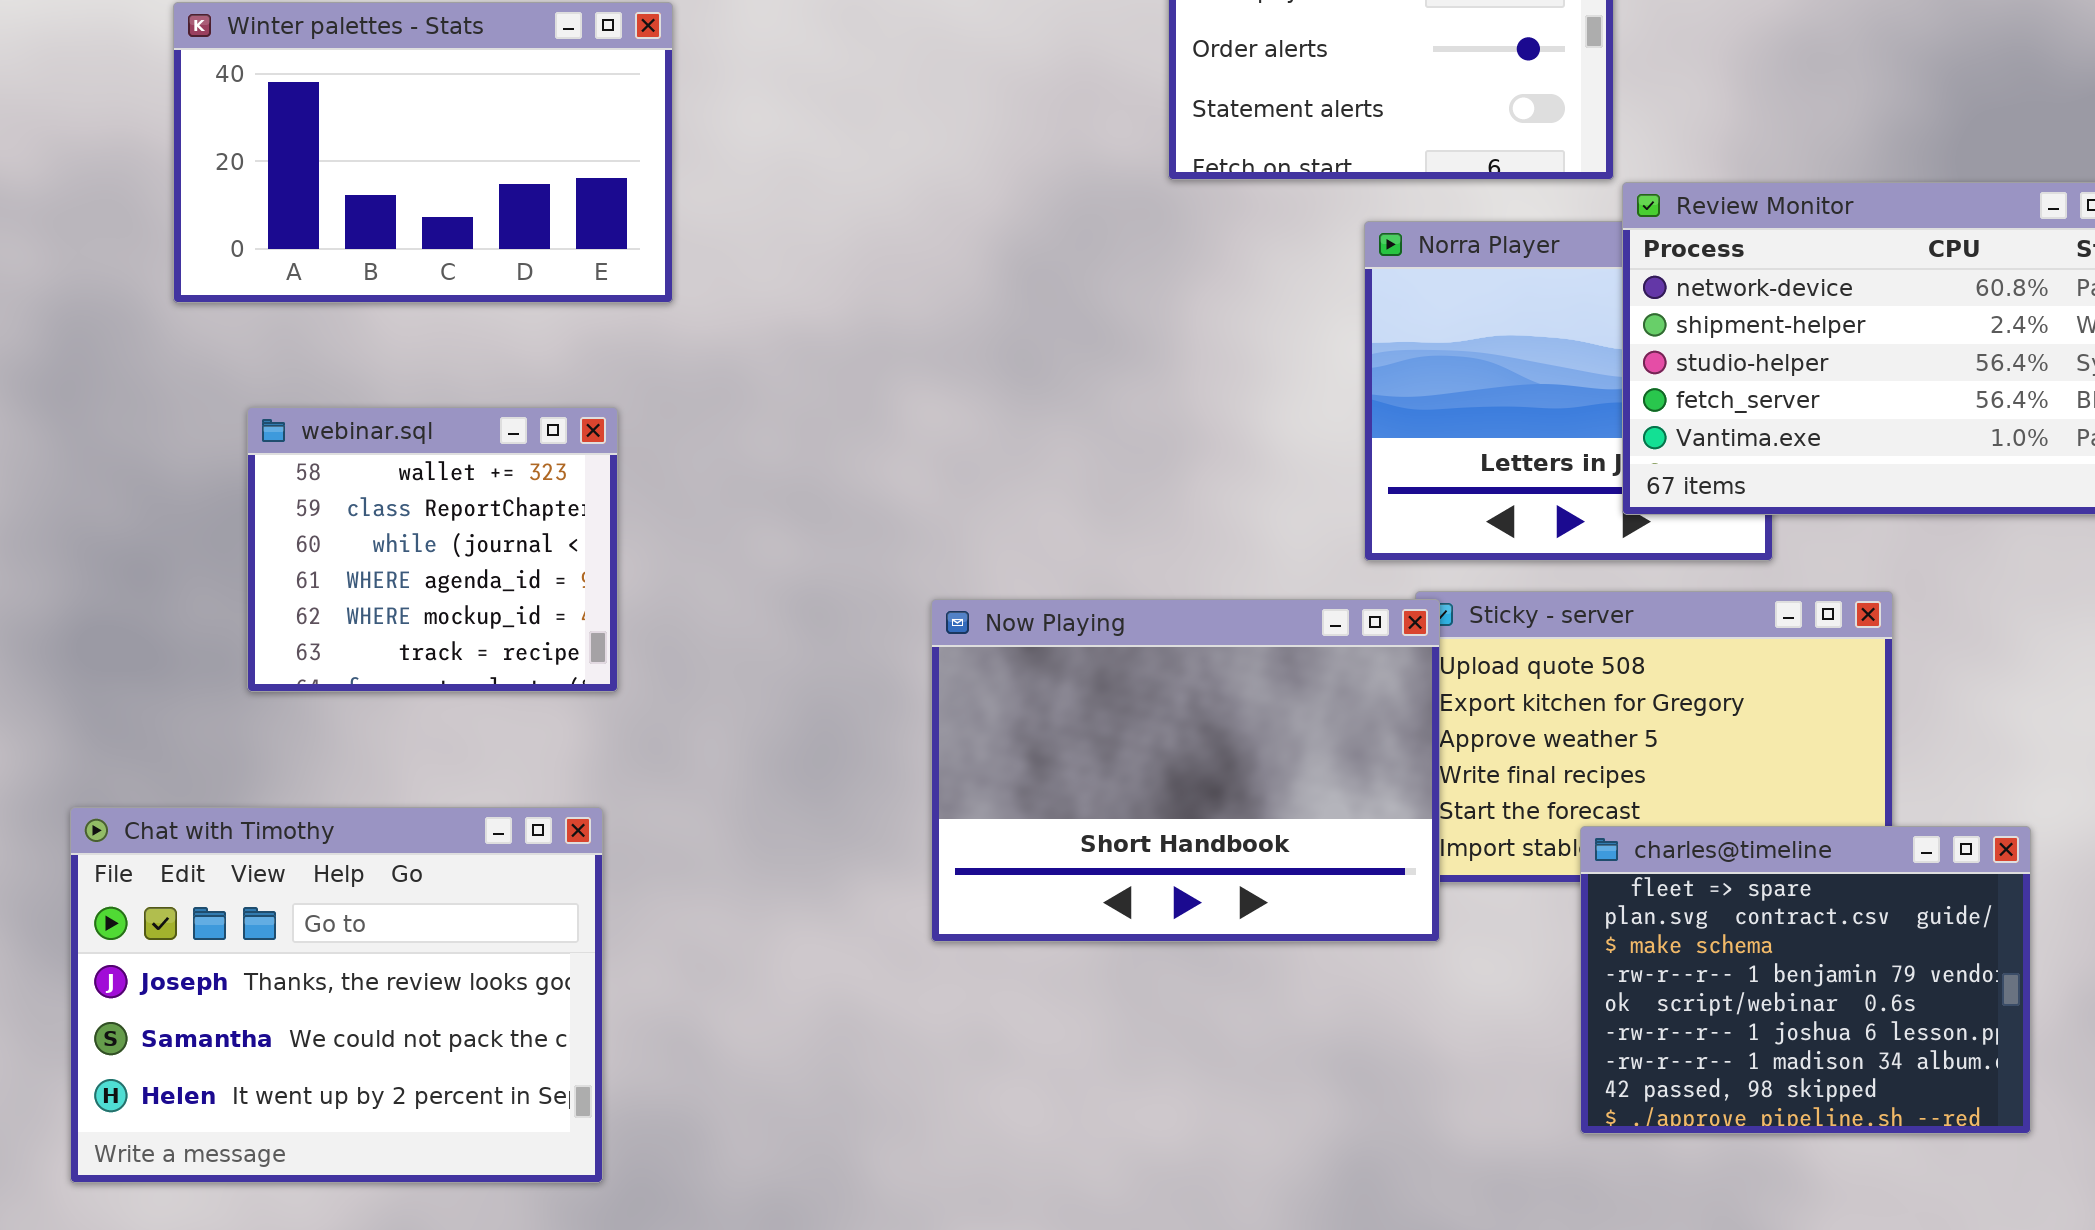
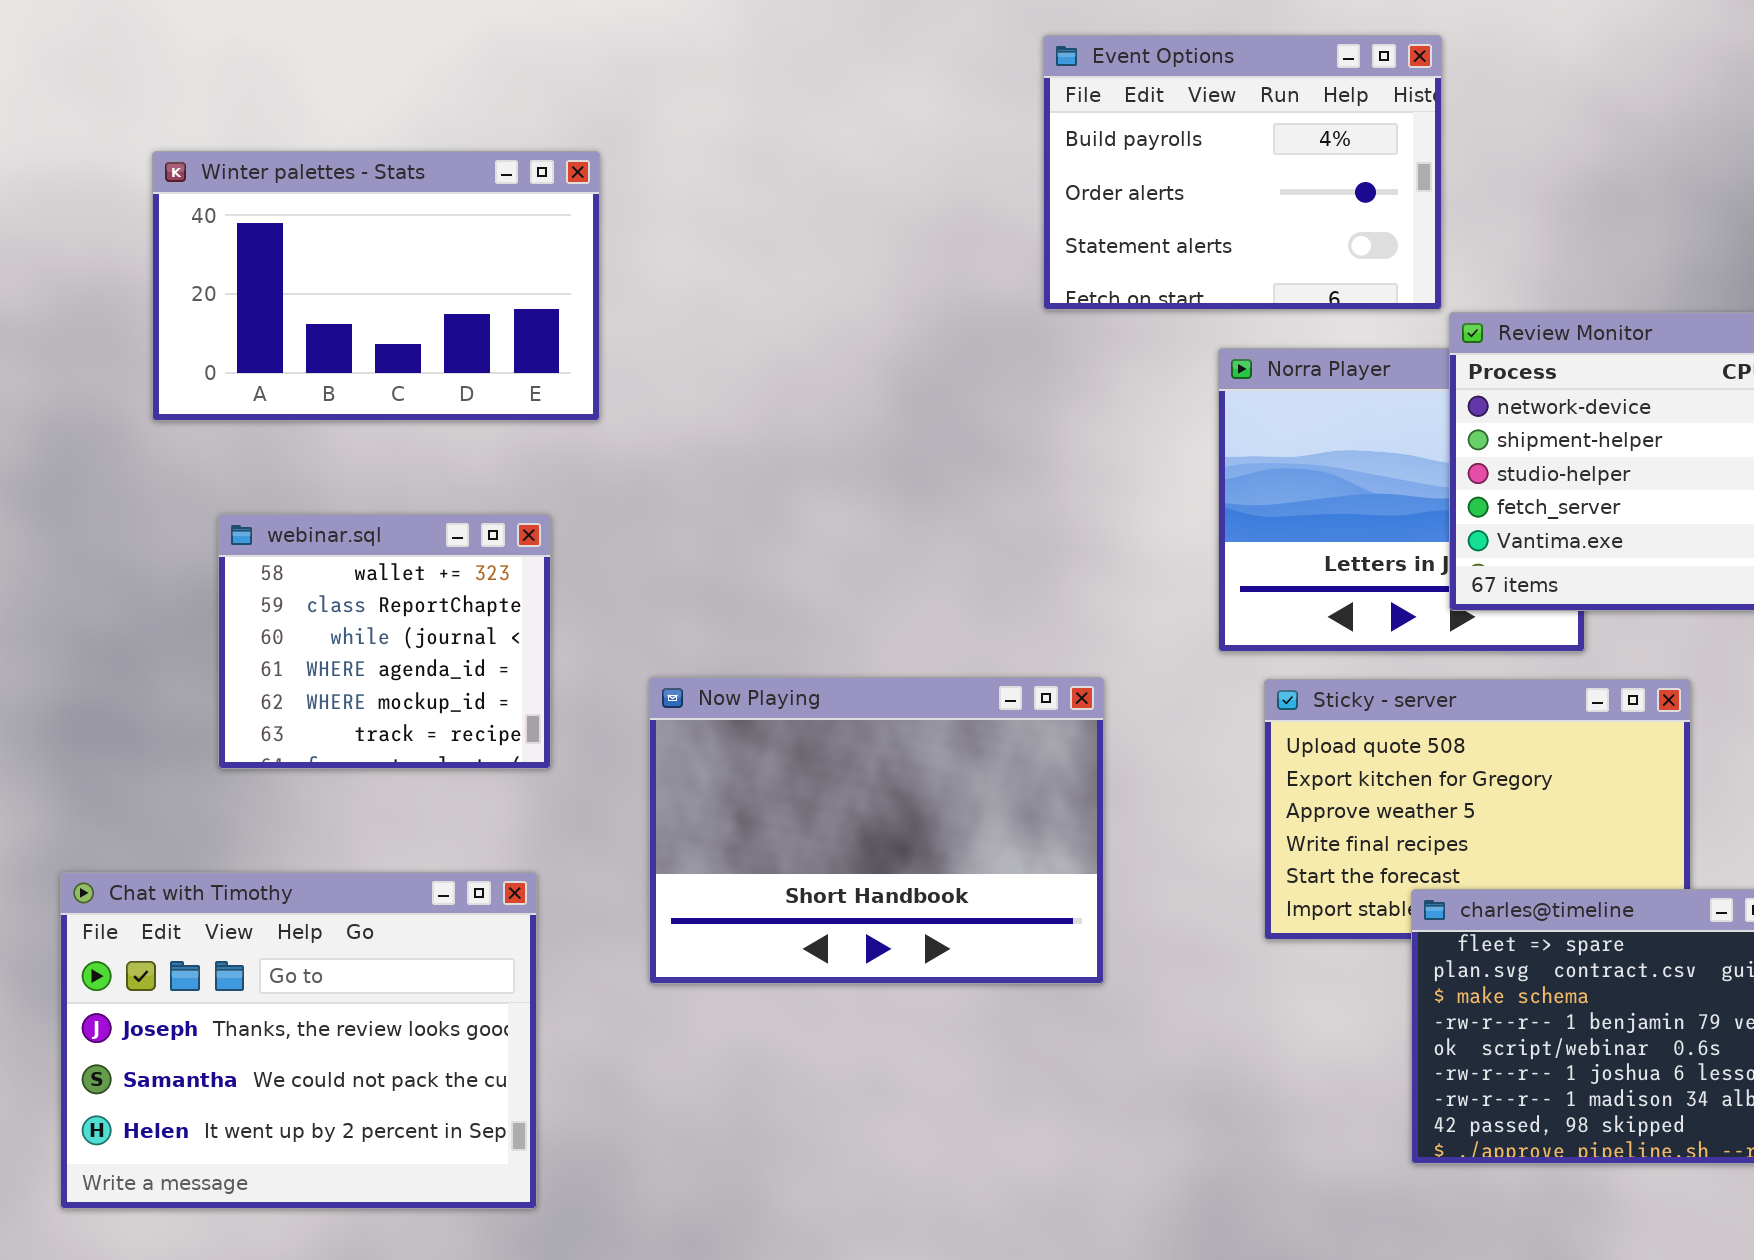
Now Playing: [931,599,1440,942] -> [649,677,1104,984], moved

